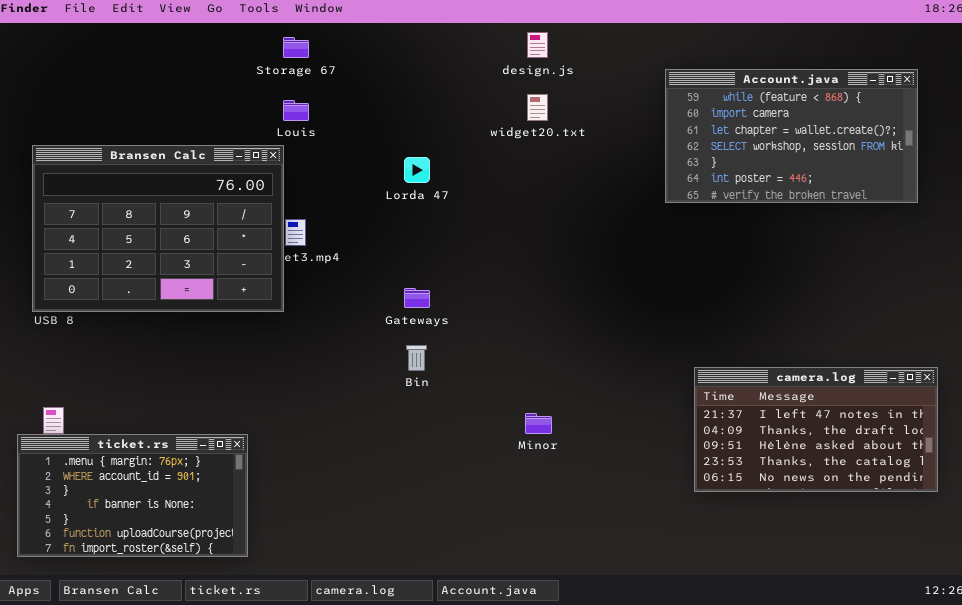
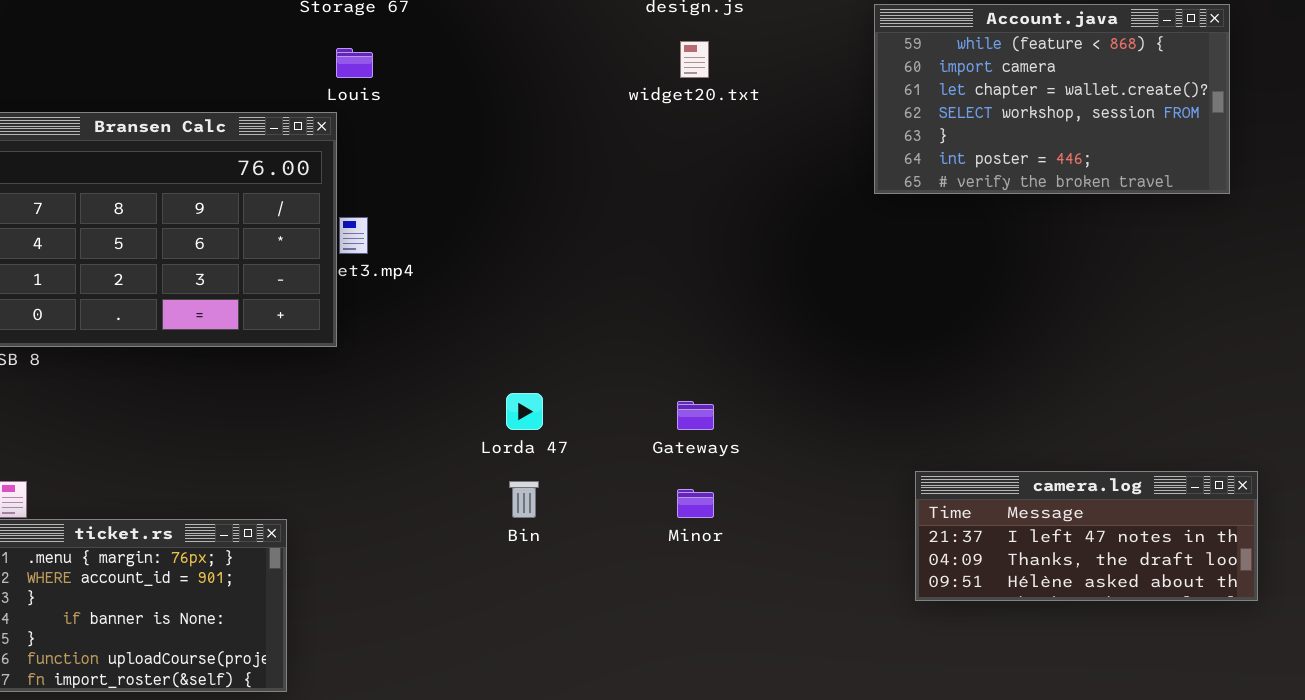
Lorda 47: [404,157,430,183] -> [506,393,543,430], moved
Gateways: [404,288,430,308] -> [677,401,714,430], moved
Bin: [406,345,427,371] -> [509,481,539,518], moved
camera.log: [694,367,938,492] -> [915,471,1258,601], resized

